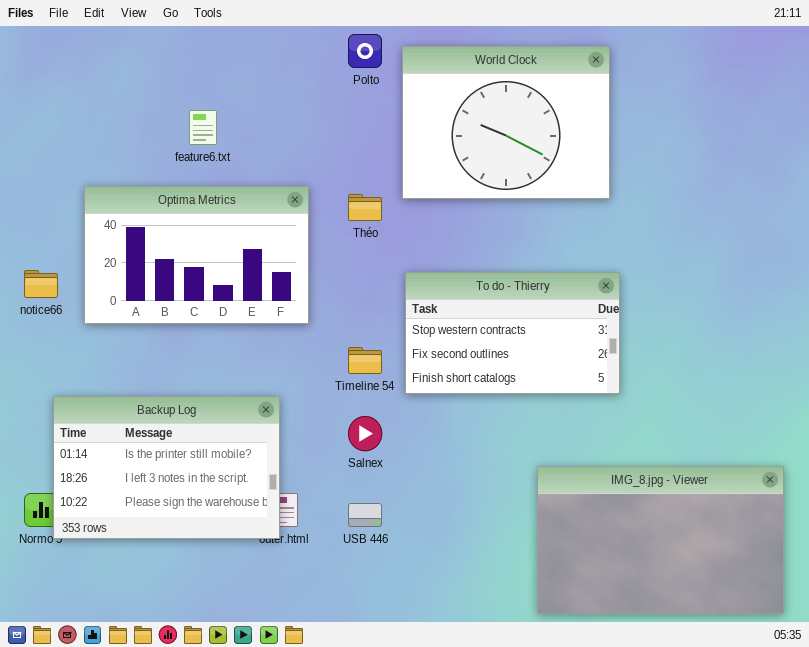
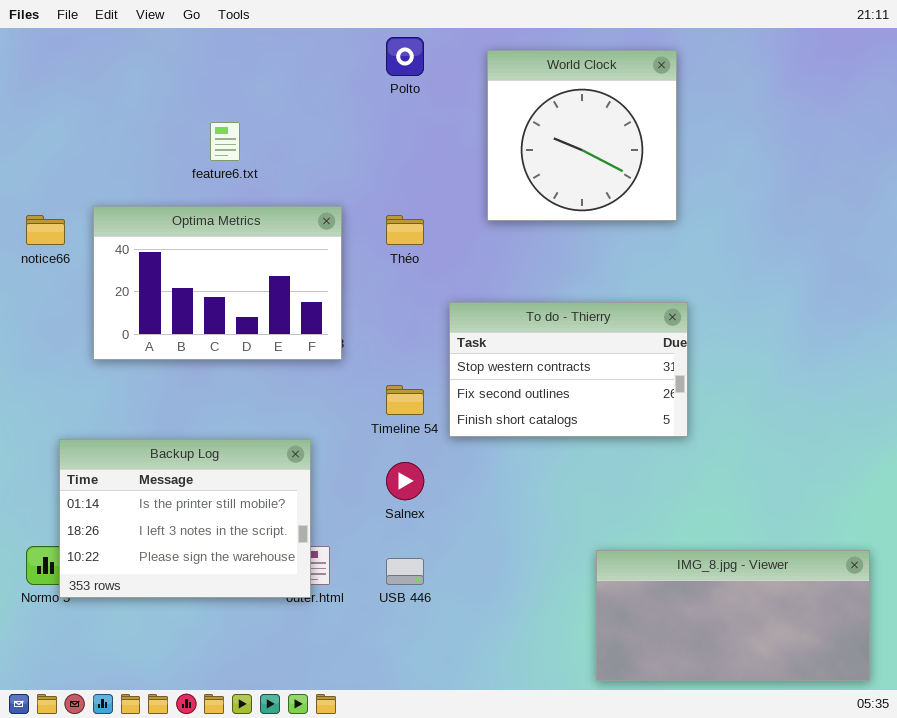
World Clock: [402,46,610,199] -> [487,50,677,221], resized
notice66: [24,270,58,298] -> [26,215,65,245], moved
IMG_8.jpg - Viewer: [537,466,784,614] -> [596,550,870,681], resized

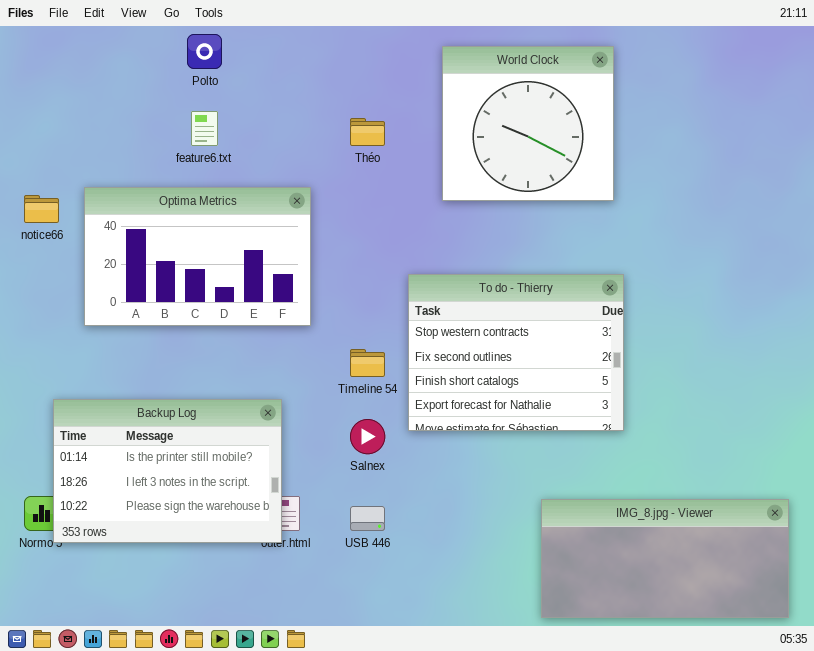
Polto: [386,37,424,76] -> [187,34,222,69], moved
Théo: [386,215,424,245] -> [350,118,385,146], moved
To do - Thierry: [449,302,688,437] -> [408,274,624,431], resized

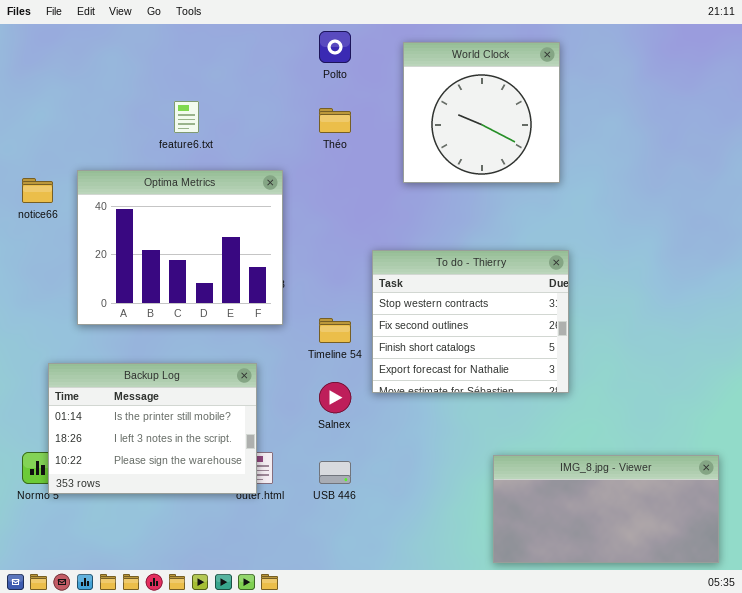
Polto: [187,34,222,69] -> [319,31,351,63], moved
Optima Metrics: [84,187,311,326] -> [77,170,283,325], resized

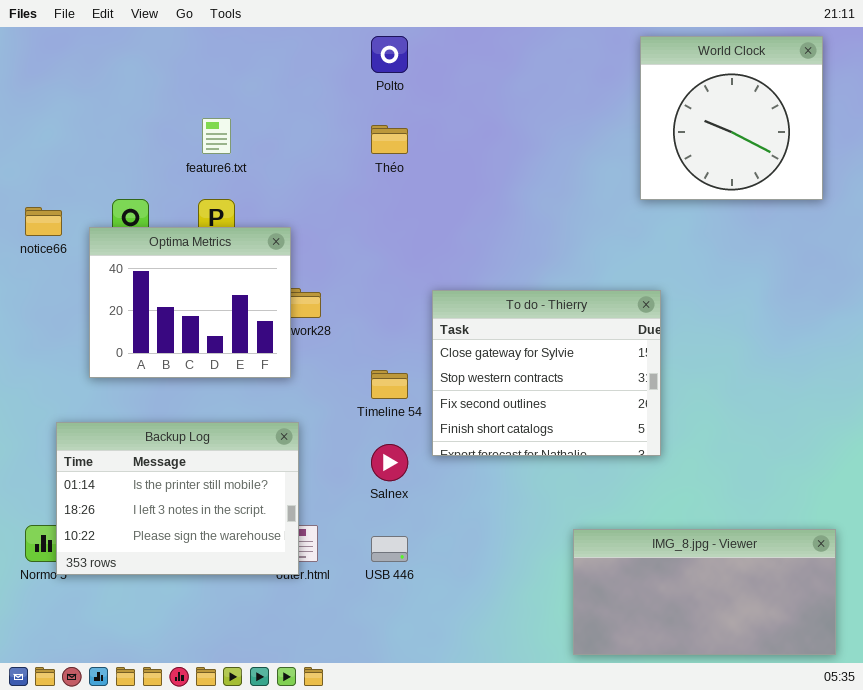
World Clock: [403,42,560,183] -> [640,36,823,200], moved
Optima Metrics: [77,170,283,325] -> [89,227,291,378], resized
To do - Thierry: [372,250,569,393] -> [432,290,661,456], scrolled up 1 row

